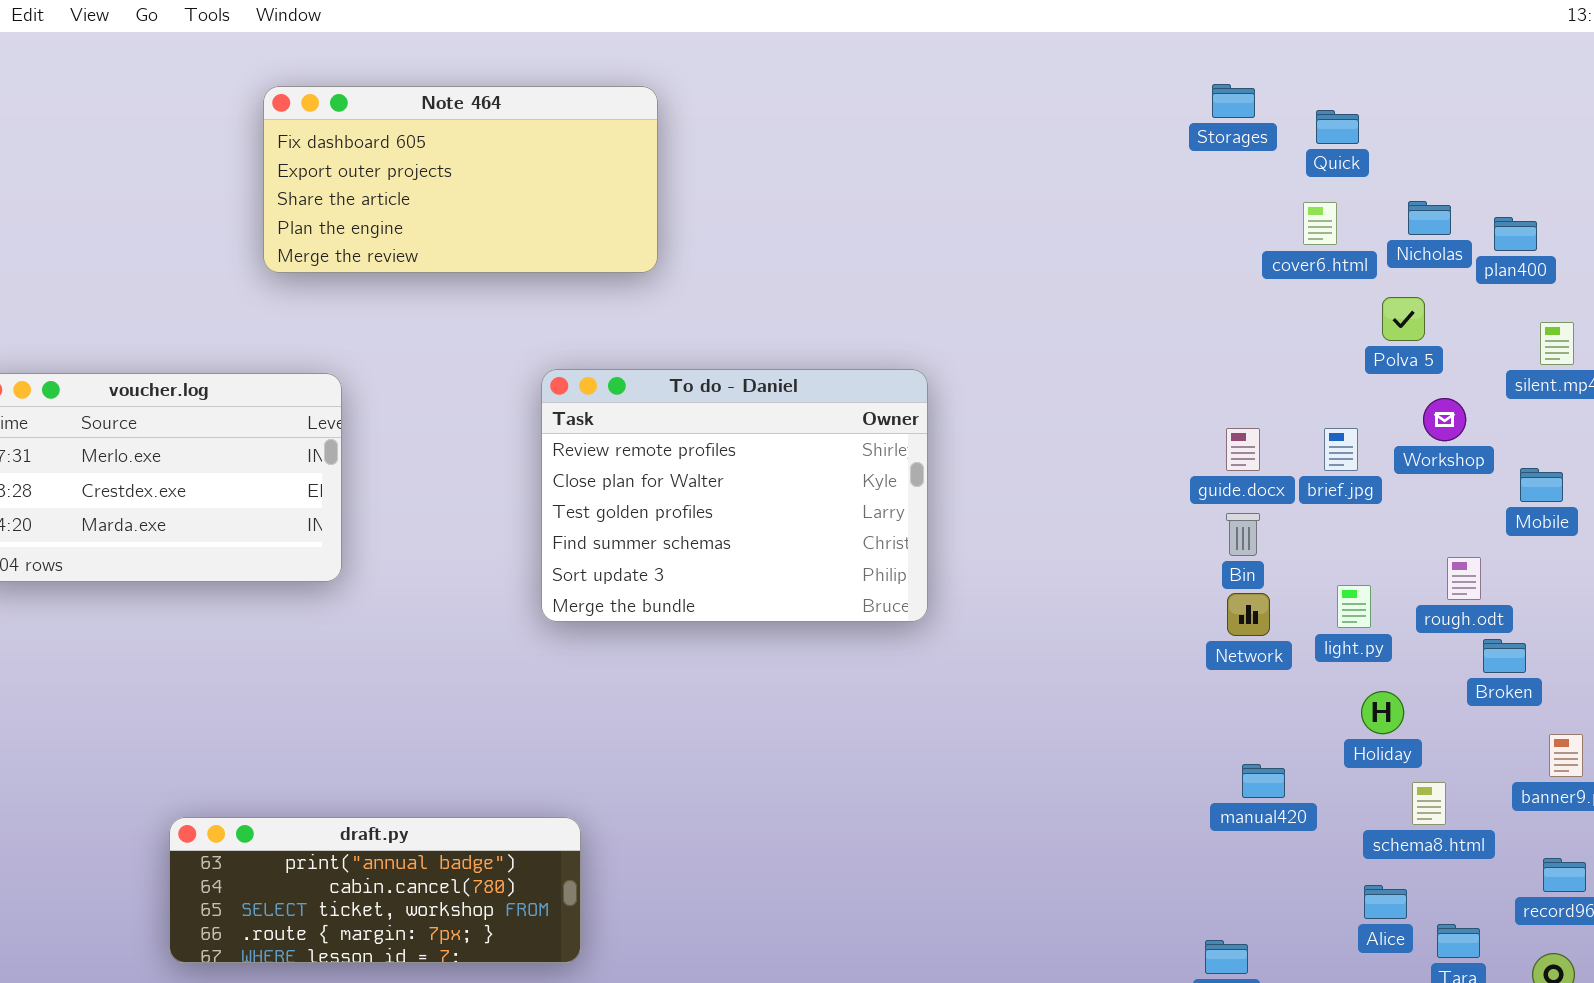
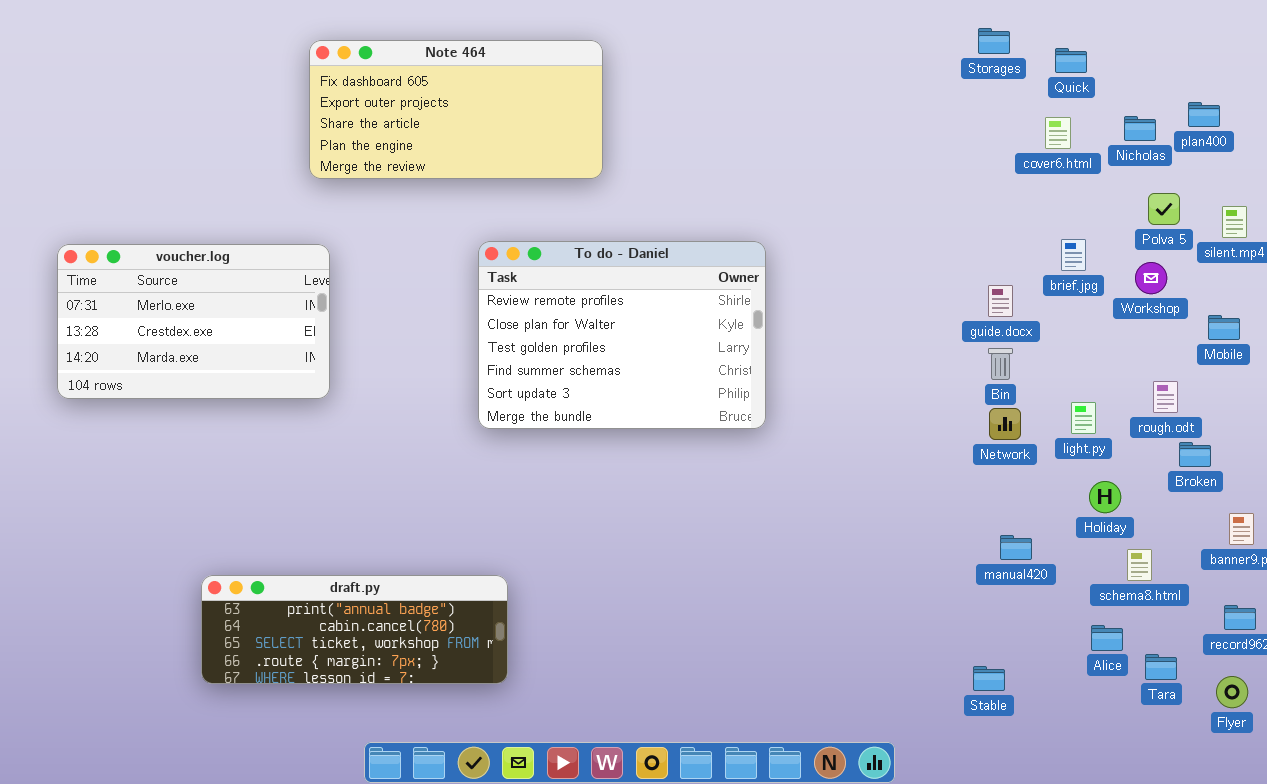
Note 464: [263,86,658,273] -> [309,40,603,179], moved
plan400: [1494,217,1537,251] -> [1188,102,1220,127], moved
Polva 5: [1382,297,1425,341] -> [1148,193,1180,225], moved
brief.jpg: [1324,428,1358,471] -> [1061,239,1086,271], moved

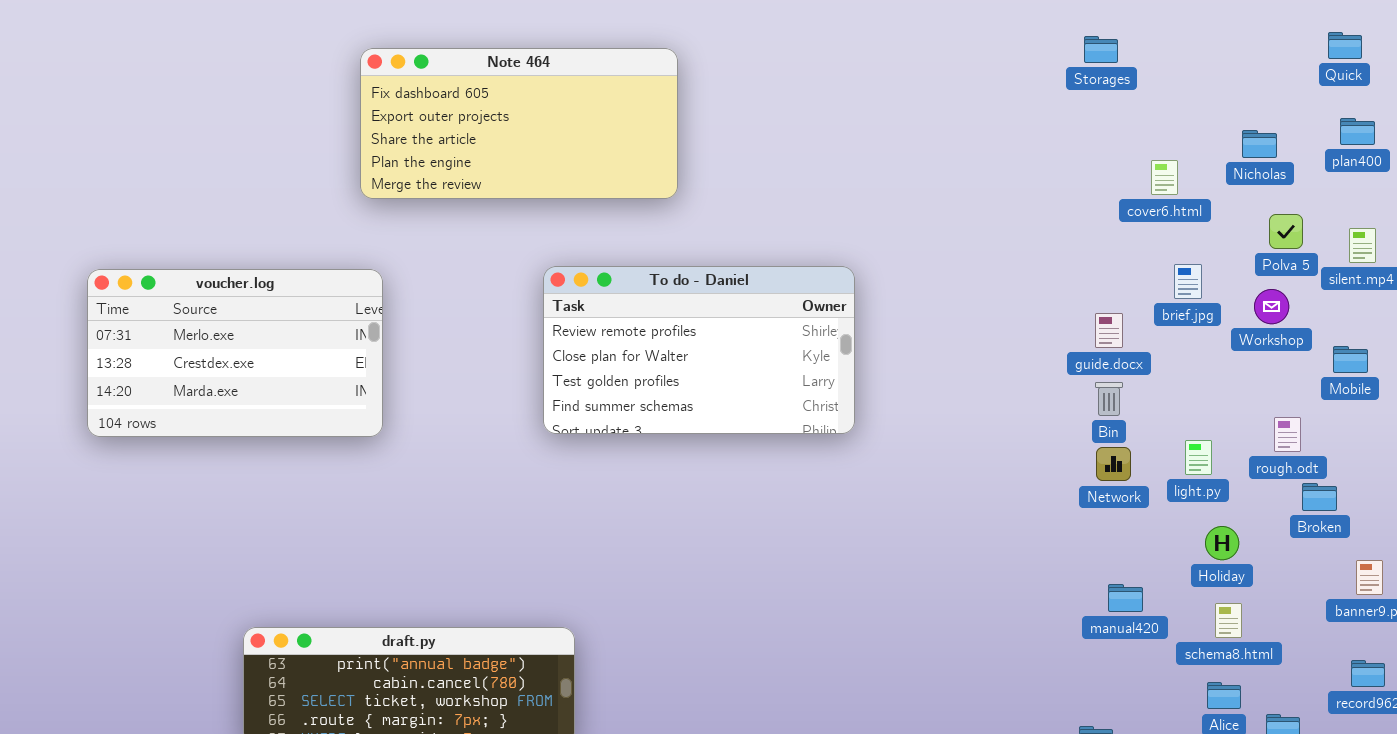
Quick: [1055,48,1087,73] -> [1328,32,1362,59], moved
plan400: [1188,102,1220,127] -> [1340,118,1375,145], moved
cover6.html: [1045,117,1071,149] -> [1151,160,1178,195], moved
To do - Daniel: [478,241,766,429] -> [543,266,855,434], resized
schema8.html: [1127,549,1152,581] -> [1215,603,1242,638], moved

